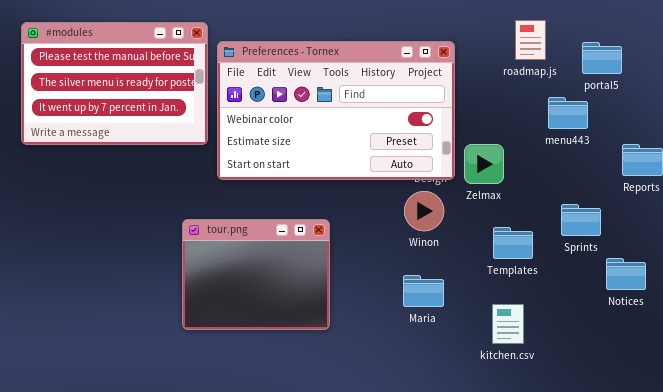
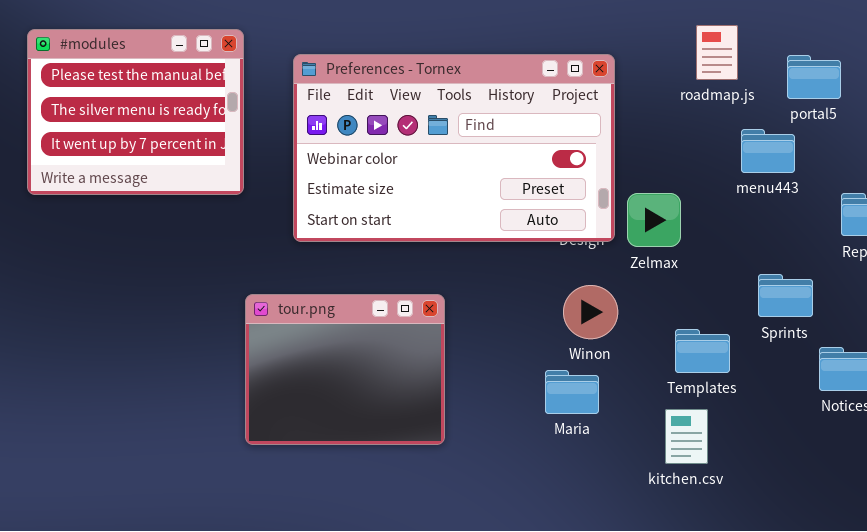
#modules: [21,22,208,145] -> [27,29,244,195], resized
Winon: [404,191,444,231] -> [563,285,618,339], moved
Templates: [493,227,533,259] -> [675,329,730,373], moved

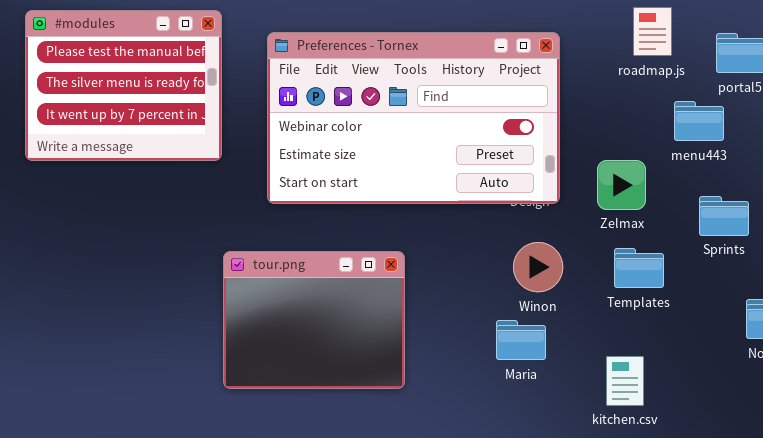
Zelmax: [627,193,681,247] -> [597,160,646,210], moved
Sprints: [758,274,813,317] -> [699,196,749,236], moved
Templates: [675,329,730,373] -> [614,248,664,288], moved

